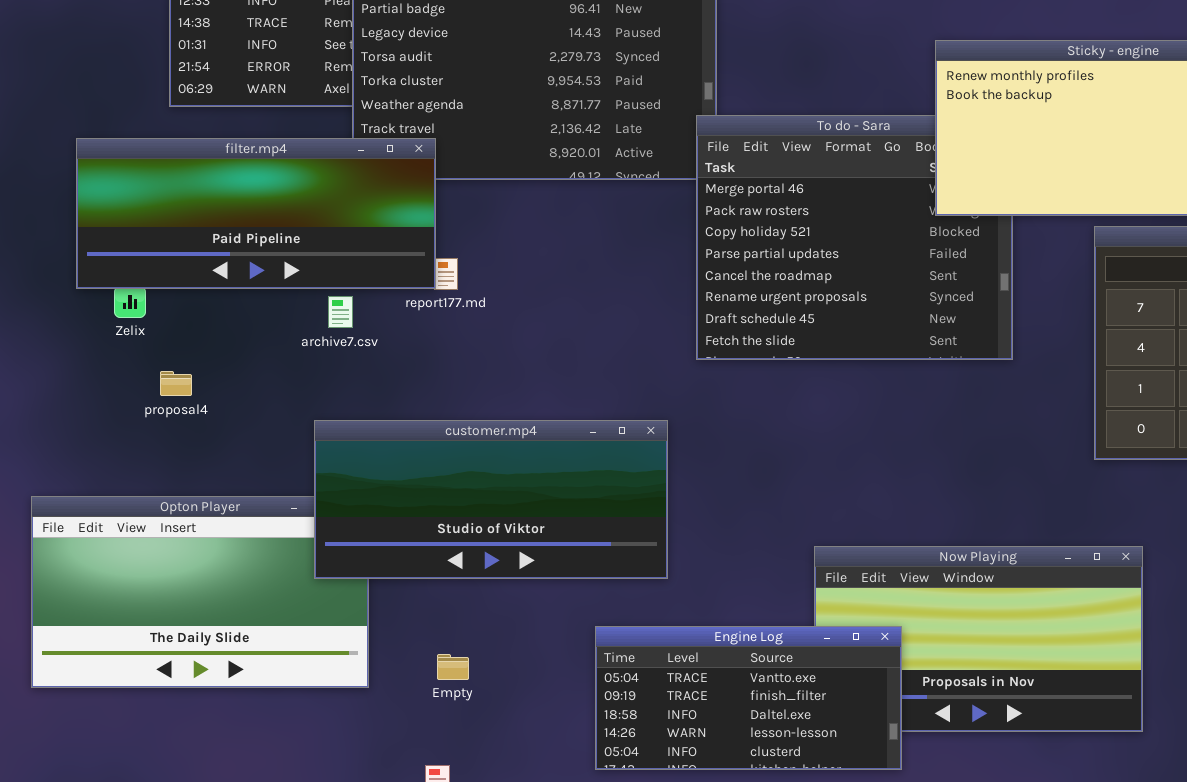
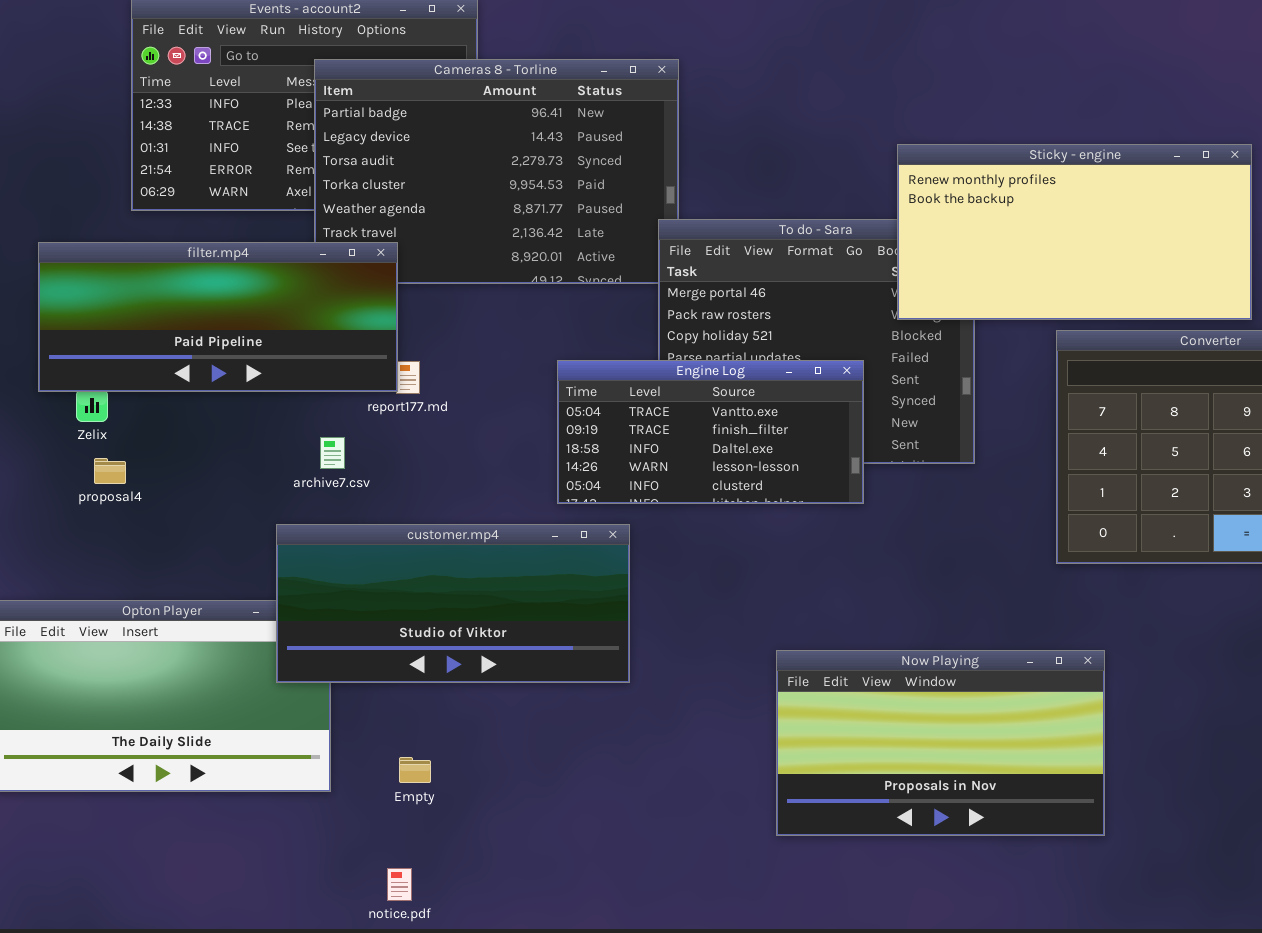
archive7.csv: [328,296,353,328] -> [320,437,345,469], moved
proposal4: [160,371,192,396] -> [94,458,126,484], moved
Engine Log: [595,626,902,770] -> [557,360,864,504], moved

